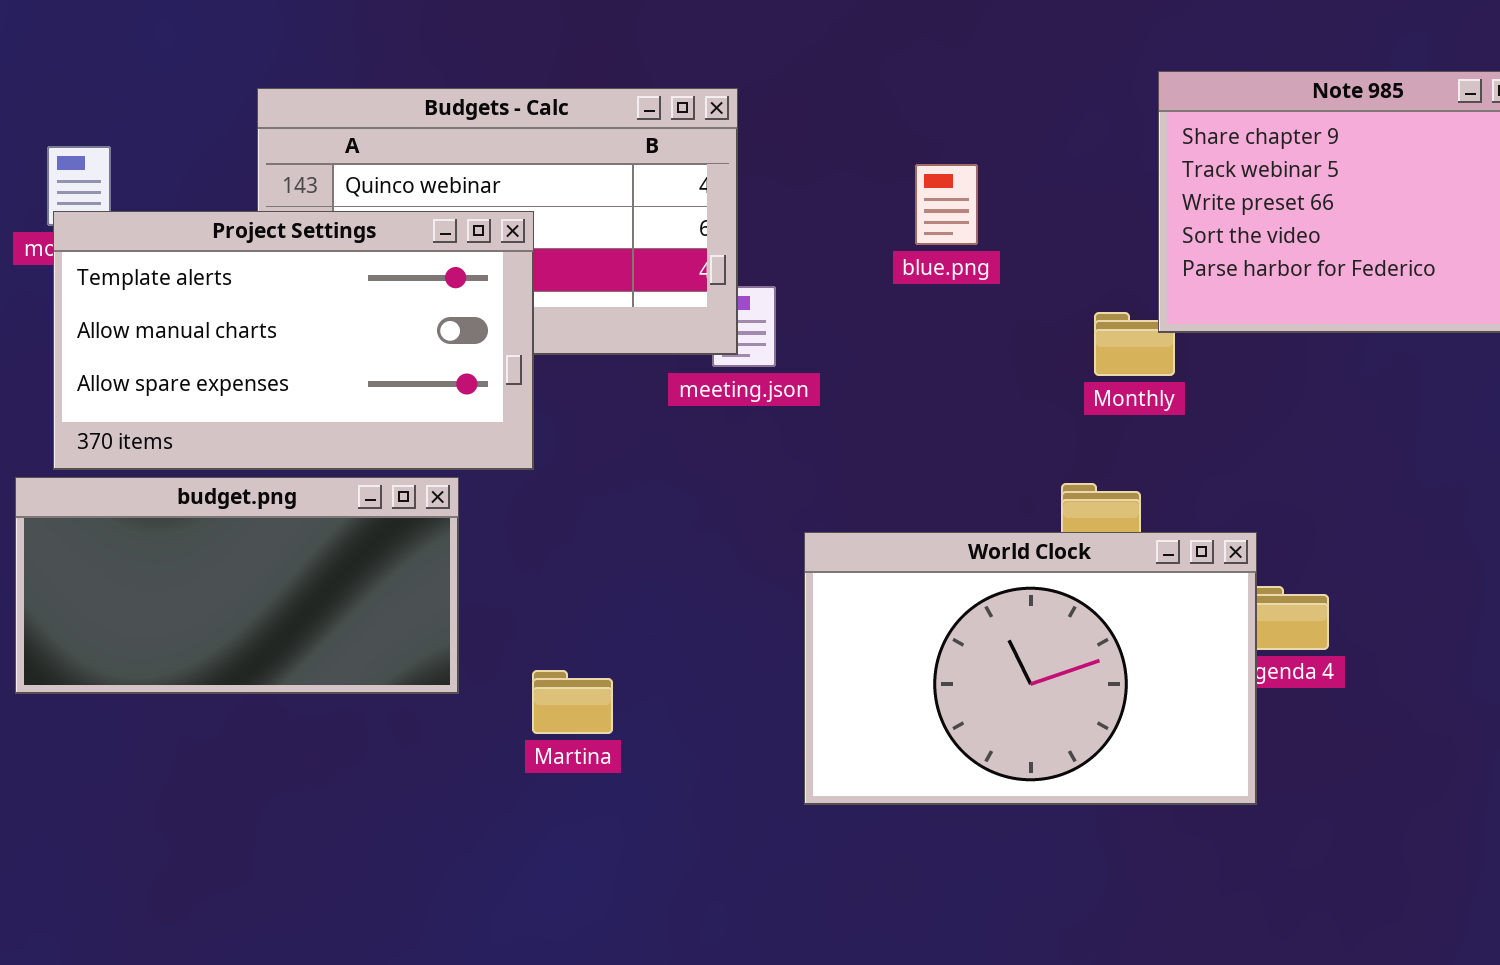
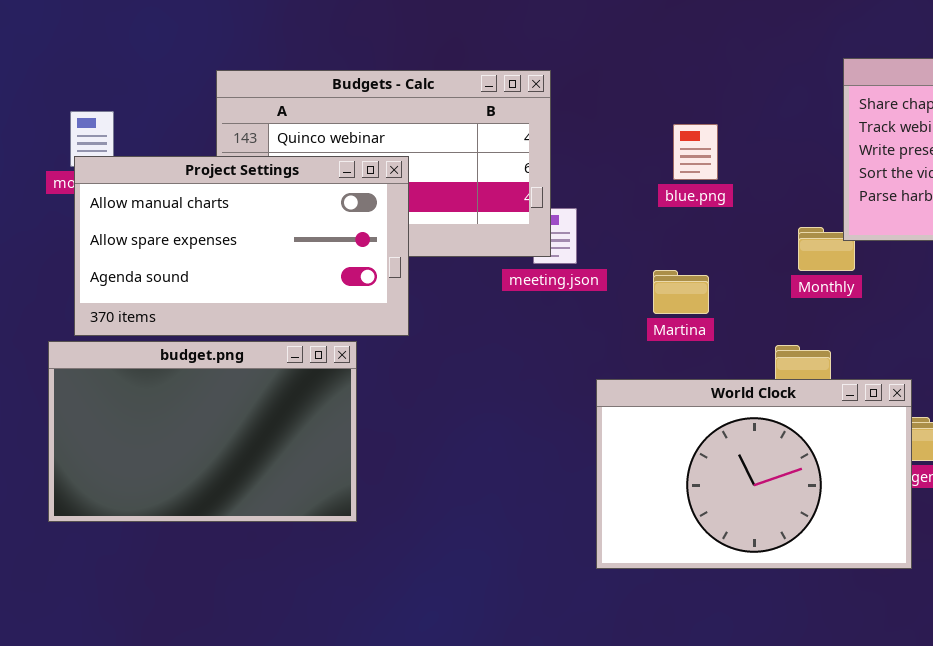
Project Settings: [53,211,534,470] -> [74,156,409,336], scrolled down 1 row
budget.png: [15,477,459,694] -> [48,341,357,522], resized
Martina: [532,670,613,734] -> [653,270,709,314], moved

